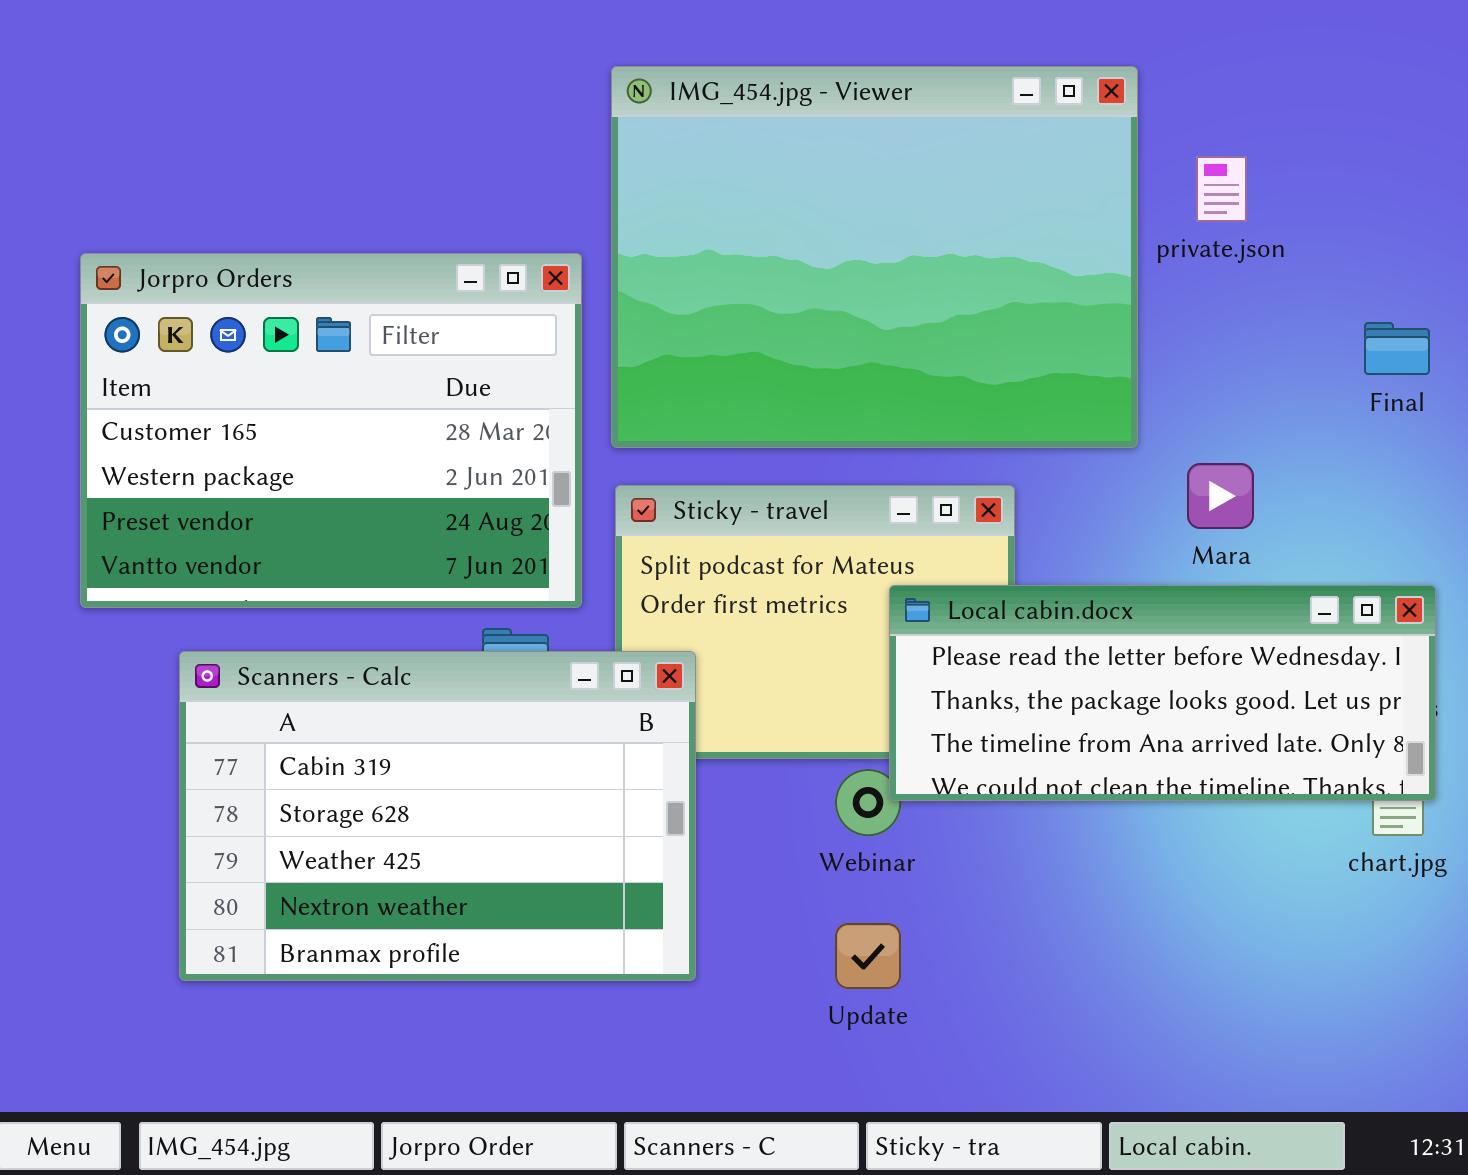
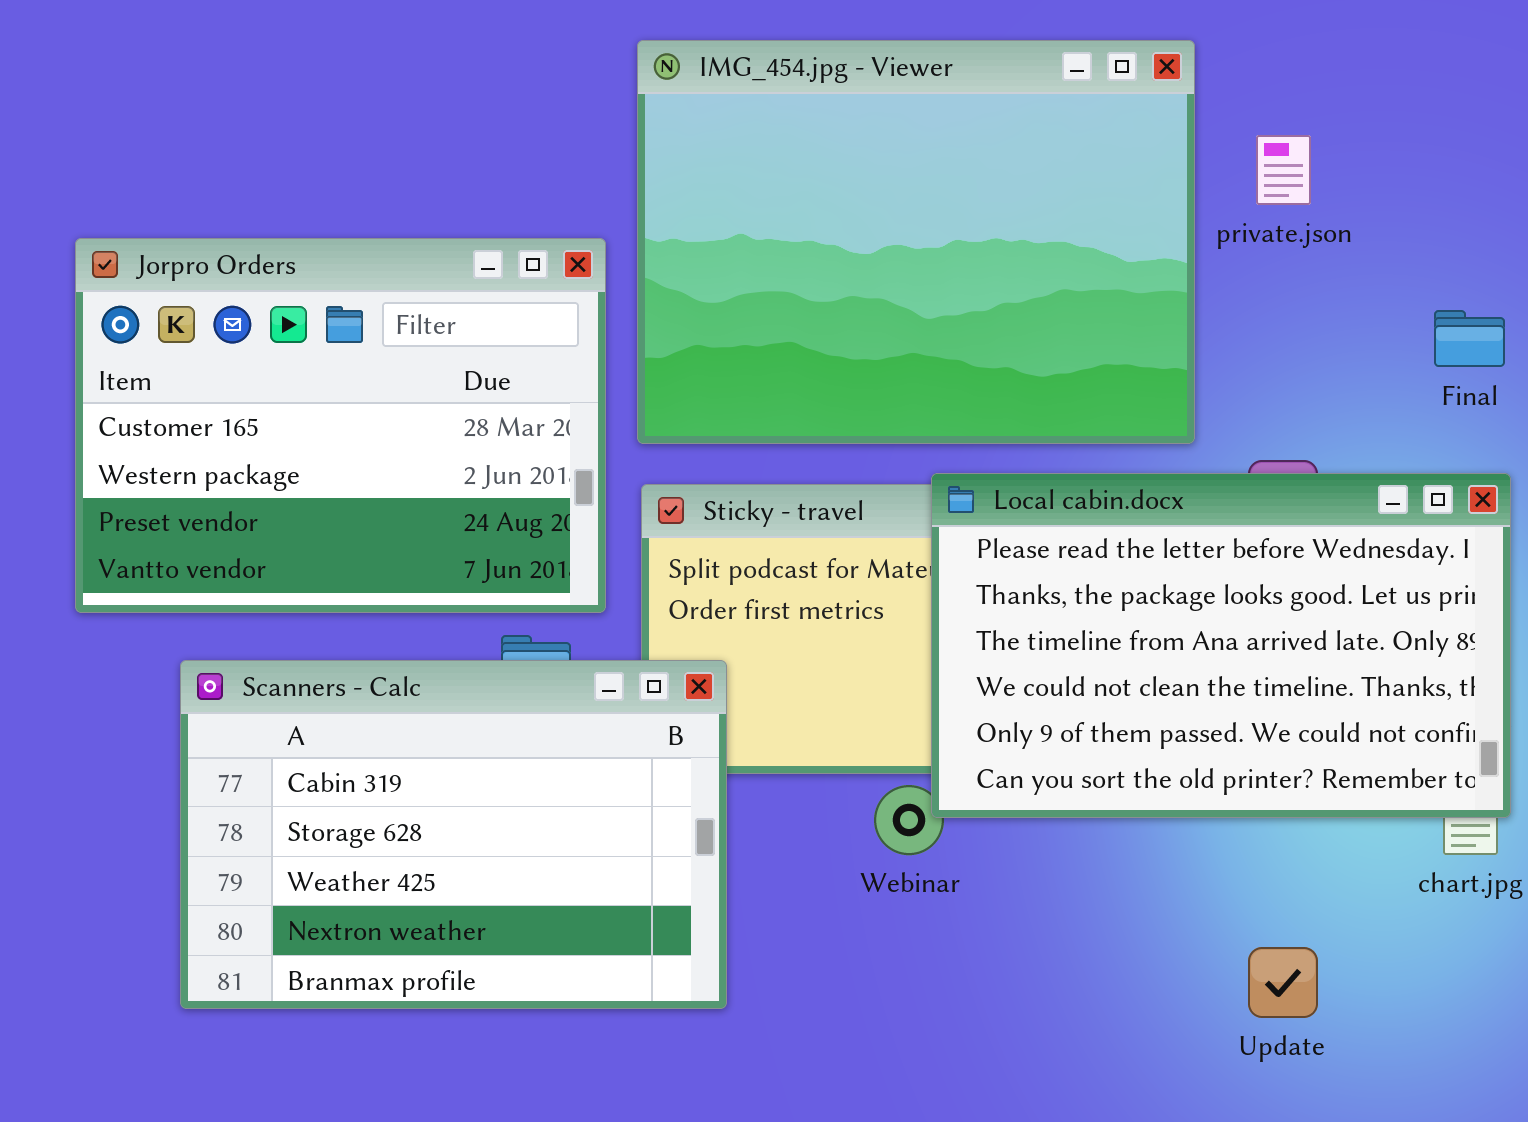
Local cabin.docx: [889,585,1436,801] -> [931,473,1511,818], resized
Update: [835,923,901,989] -> [1248,947,1318,1018], moved

